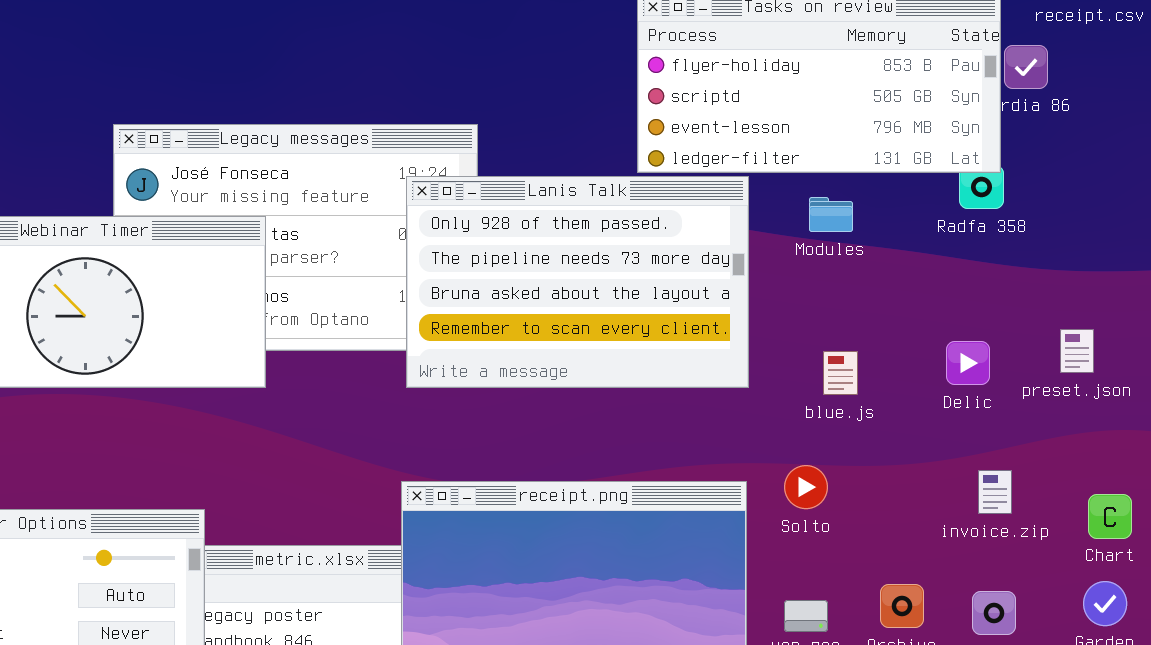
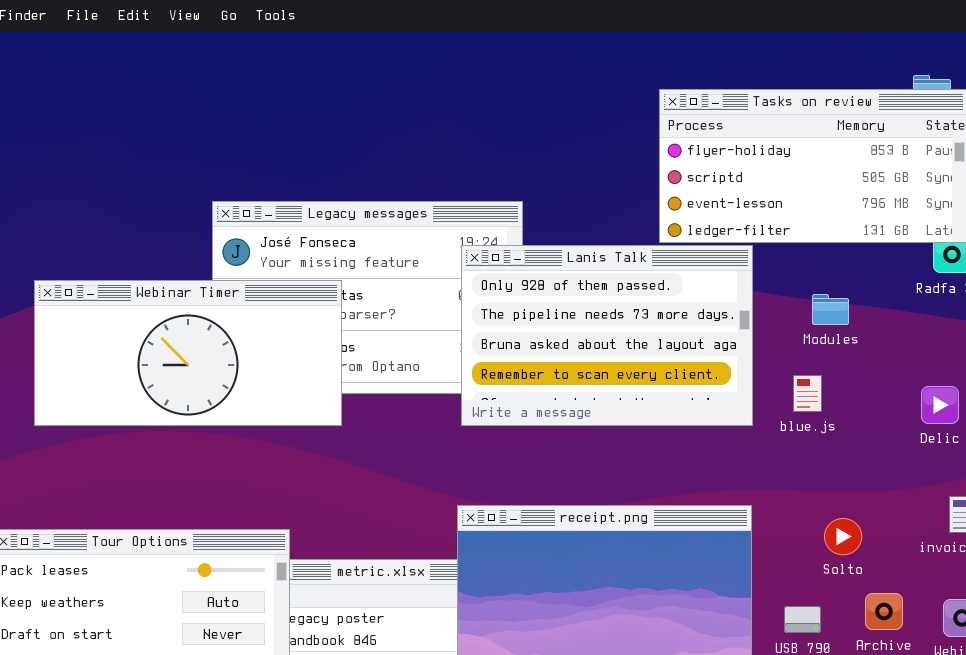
Modules: [809,197,853,232] -> [812,294,849,325], moved
blue.js: [823,351,858,395] -> [793,375,822,412], moved
Solto: [784,465,828,509] -> [824,518,862,555], moved

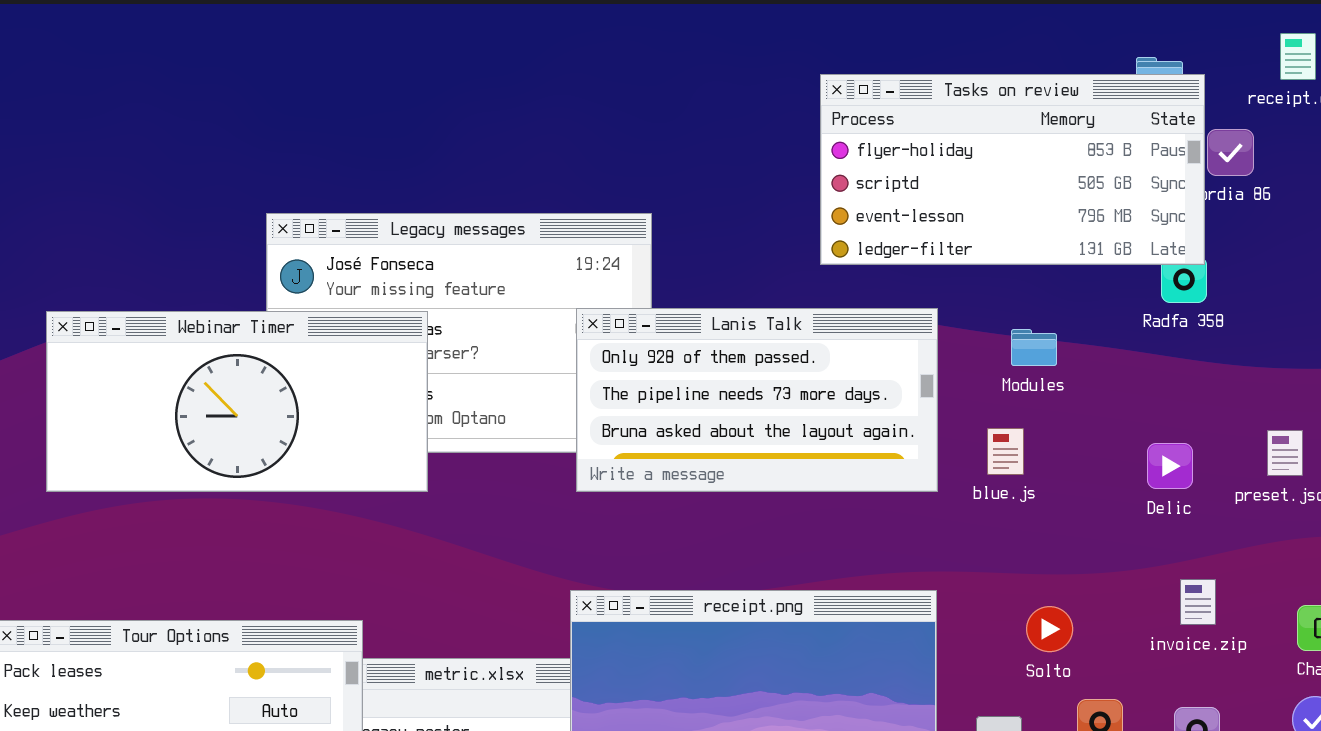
Lanis Talk: [461,245,753,426] -> [576,308,938,492], resized

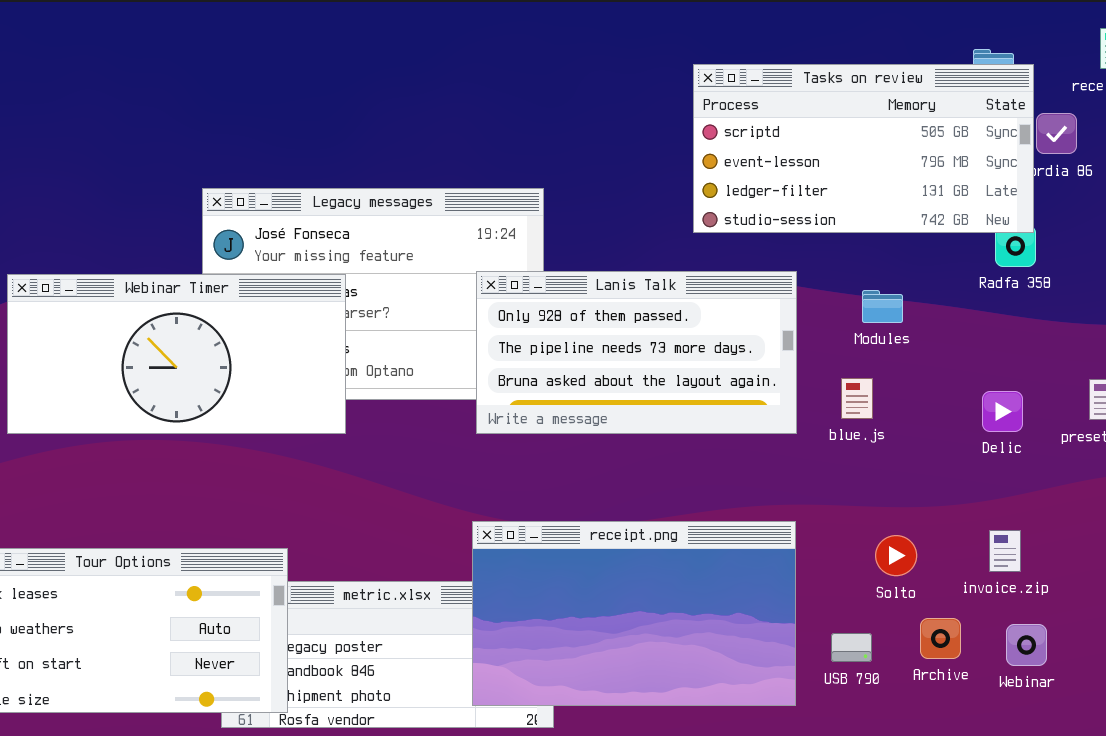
Tasks on review: [820,74,1205,265] -> [693,64,1034,233], scrolled down 1 row
invoice.zip: [1180,579,1216,625] -> [989,530,1021,572], moved

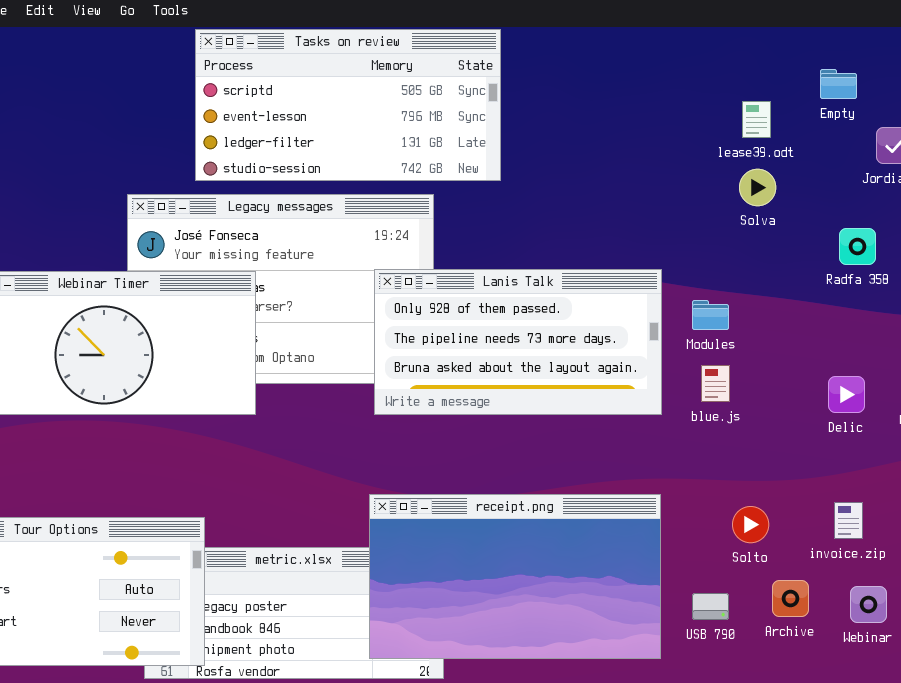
Tasks on review: [693,64,1034,233] -> [195,29,501,181], moved
Modules: [862,290,903,323] -> [692,300,729,330], moved

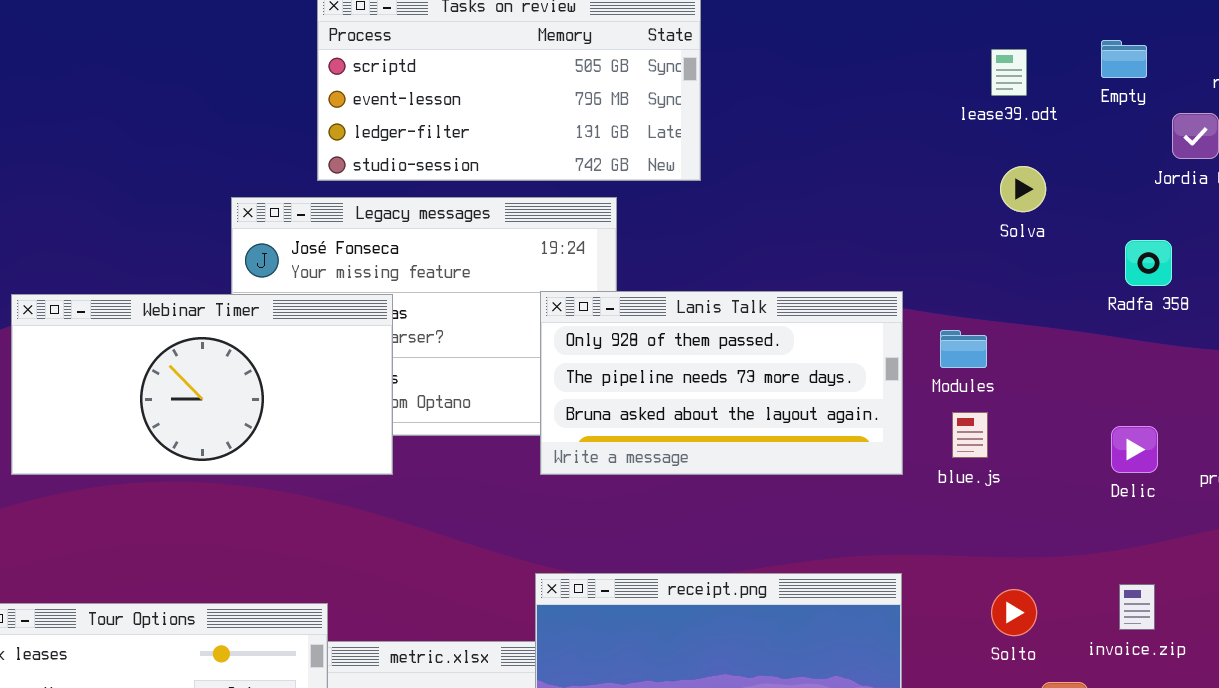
lease39.odt: [742,101,771,138] -> [991,49,1027,96], moved

